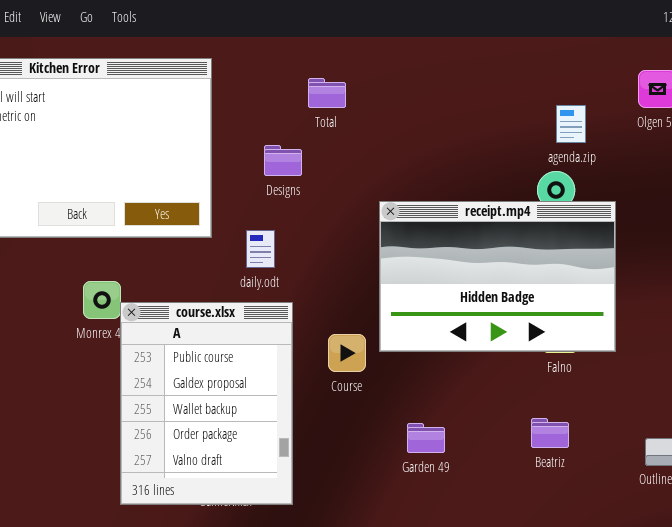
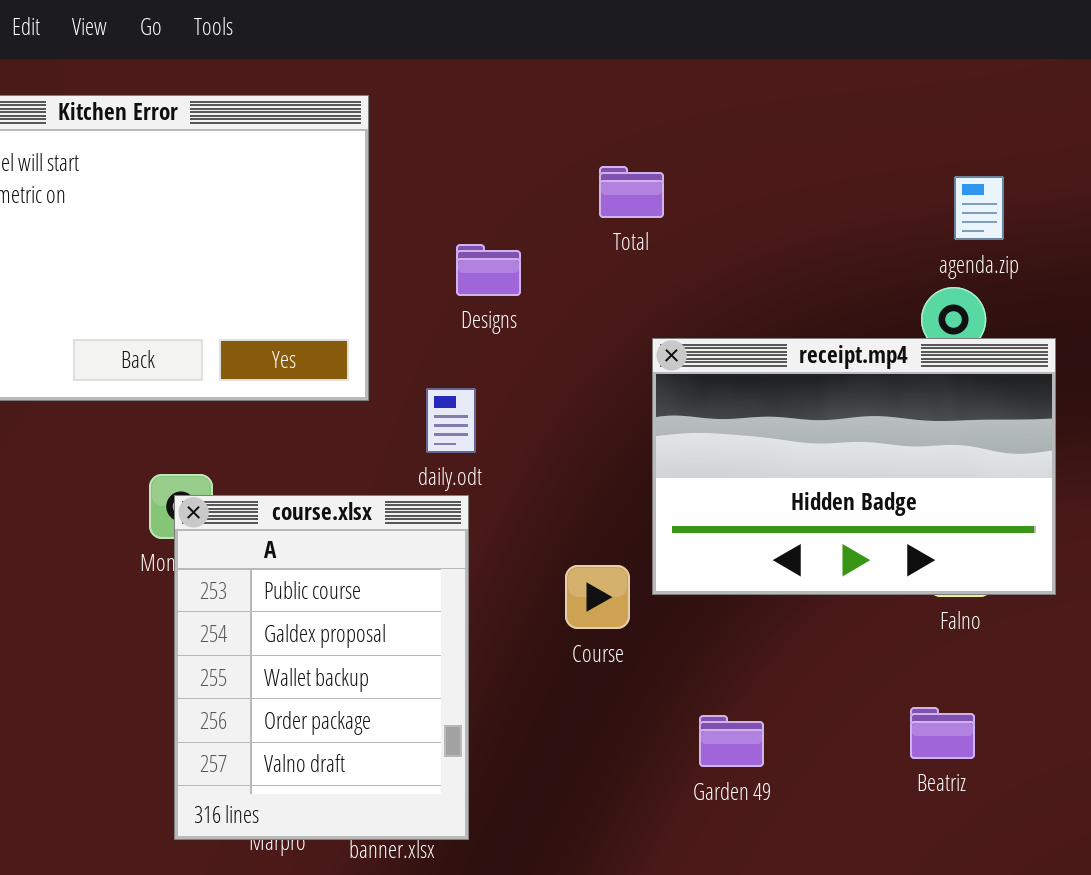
Total: [308,78,346,108] -> [599,166,664,218], moved
course.xlsx: [120,302,293,505] -> [174,495,469,840], moved

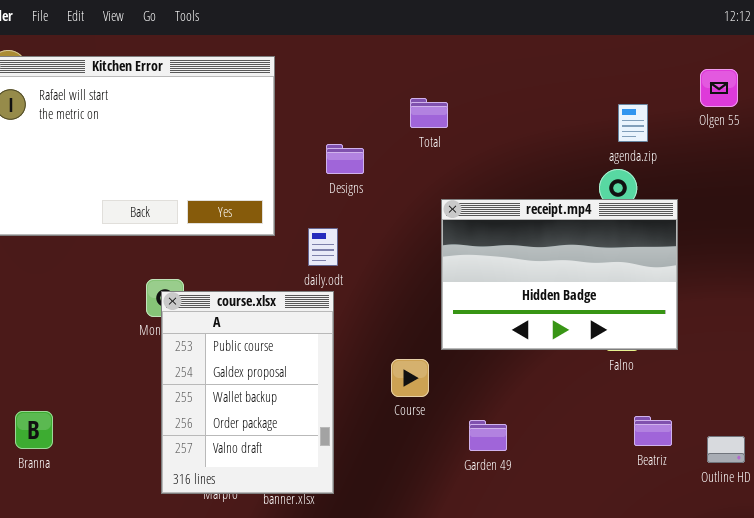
Course: [565,565,630,629] -> [391,359,429,397], moved
Beatriz: [910,707,975,759] -> [634,416,672,446], moved

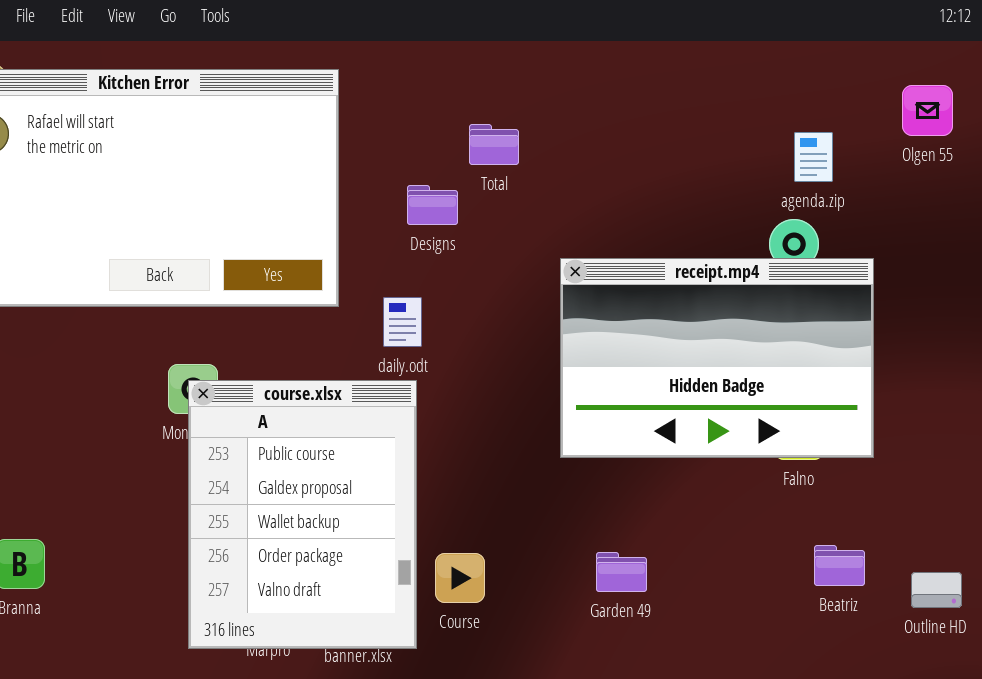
Total: [410,98,448,128] -> [469,124,519,165], moved
Course: [391,359,429,397] -> [435,553,485,603], moved

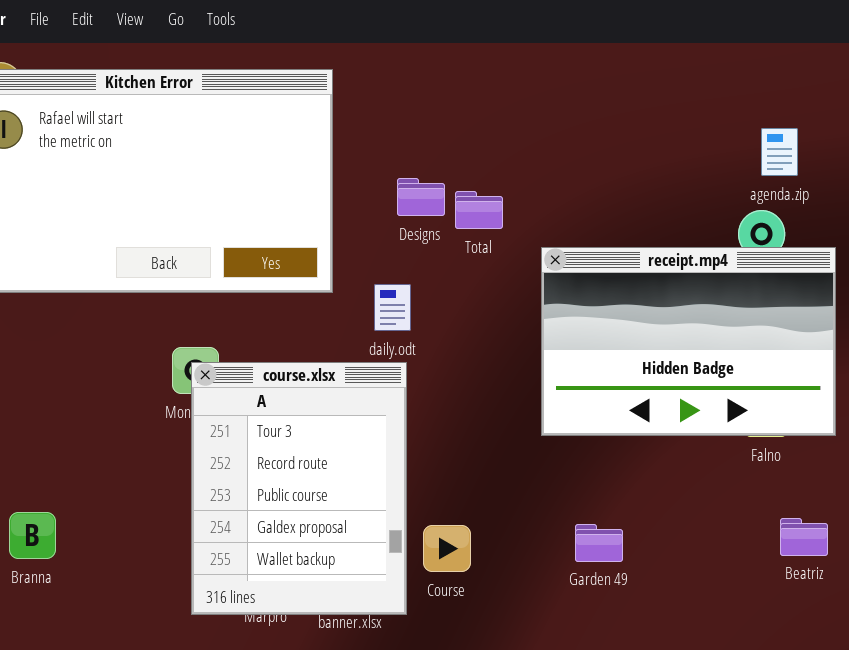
Total: [469,124,519,165] -> [455,191,503,229], moved
course.xlsx: [188,380,417,649] -> [191,362,407,615], scrolled up 2 rows

